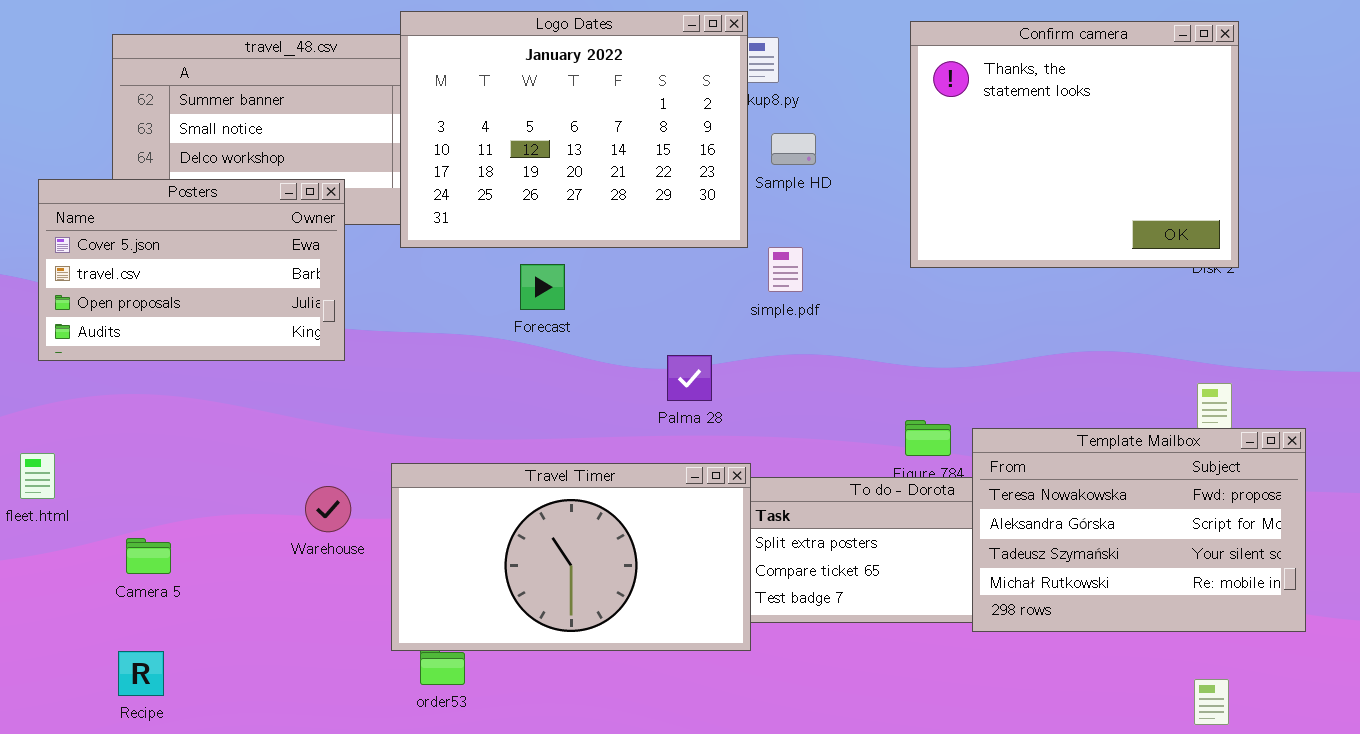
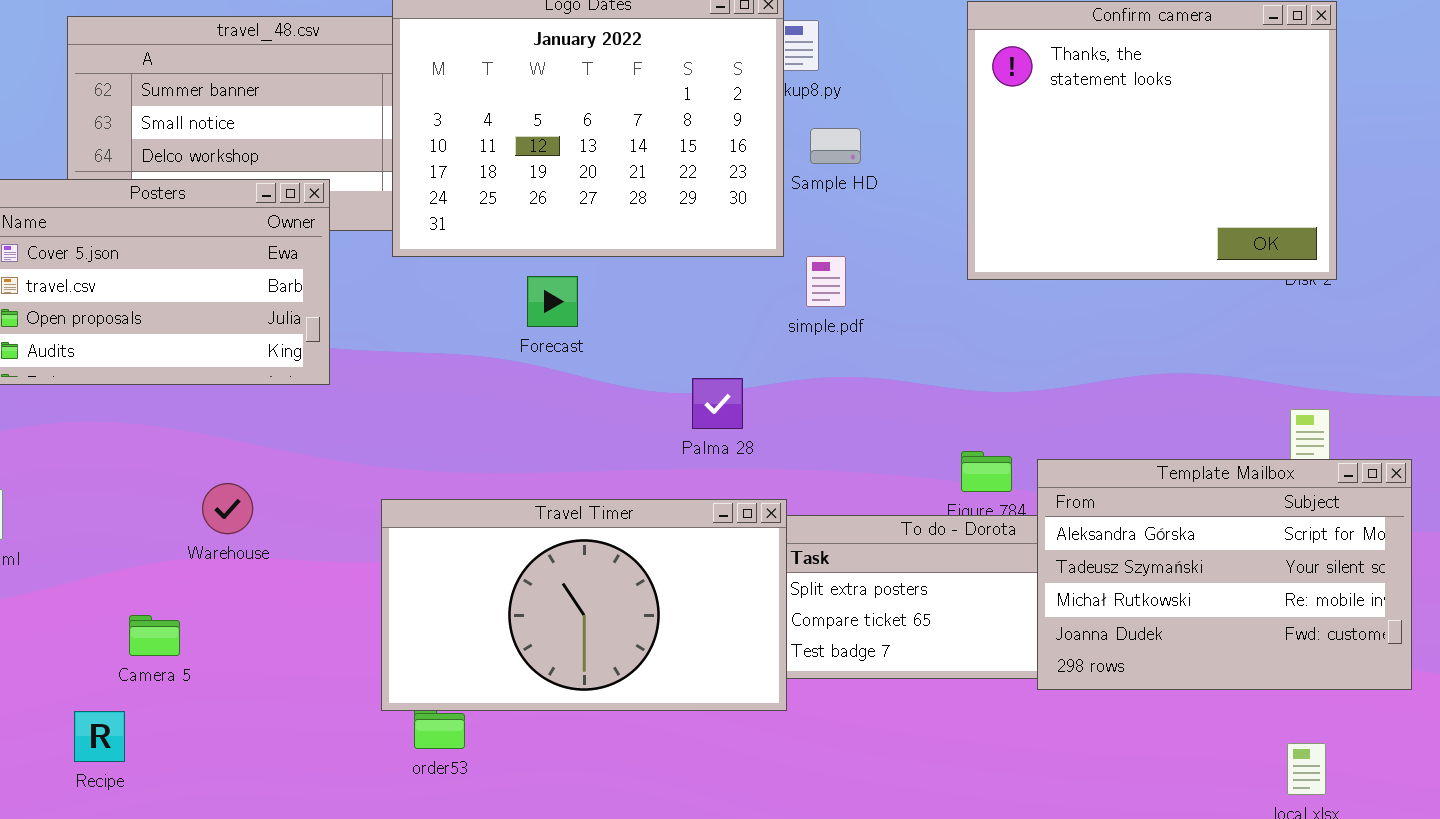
Template Mailbox: [972,428,1306,632] -> [1037,459,1412,690], scrolled down 1 row
Warehouse: [305,486,351,532] -> [202,483,253,534], moved
Camera 5: [126,538,171,574] -> [129,615,180,656], moved

